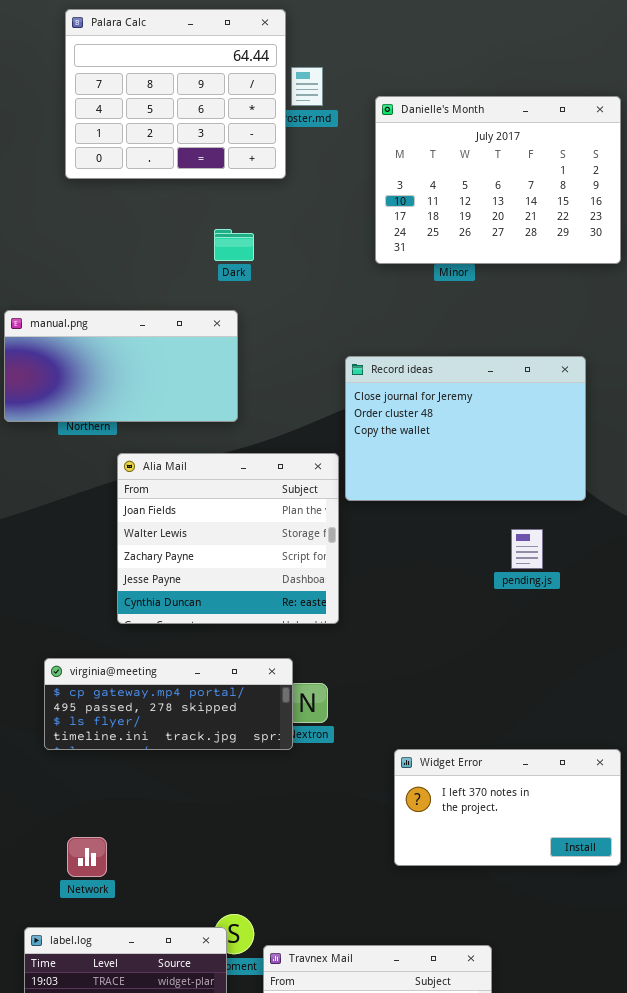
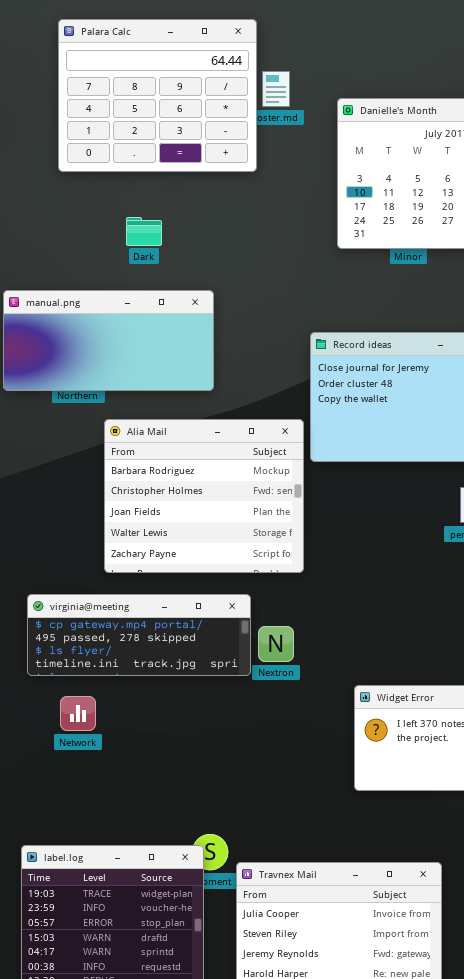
Dark: [214,229,254,261] -> [126,217,162,246], moved
Alia Mail: [117,453,339,624] -> [104,419,304,573], scrolled up 2 rows
virginia@meeting: [44,658,293,750] -> [27,594,251,676], moved
Network: [67,837,107,877] -> [60,696,96,731], moved

